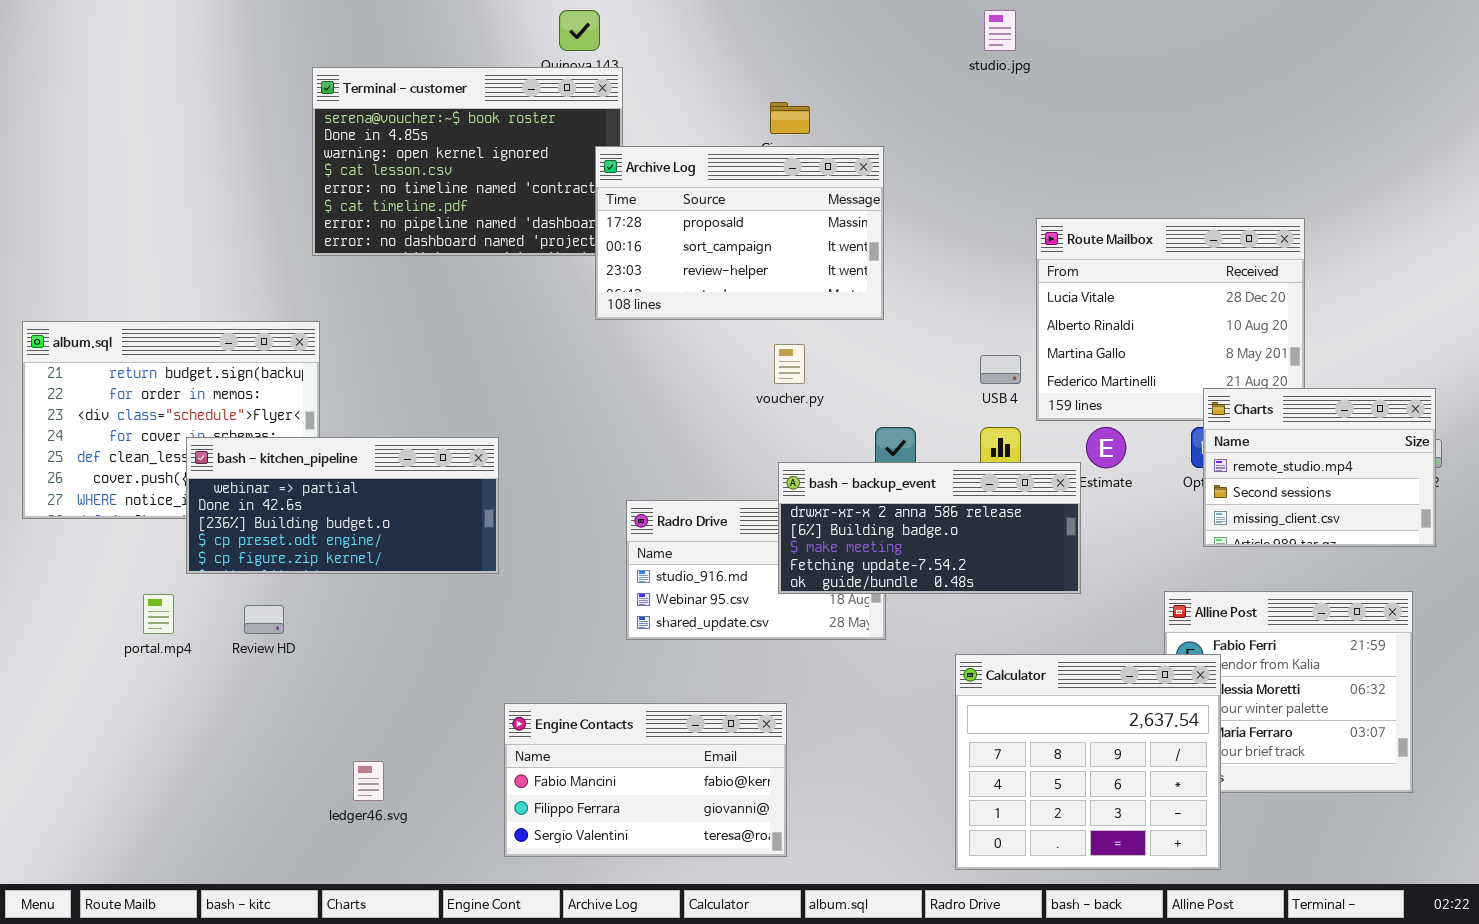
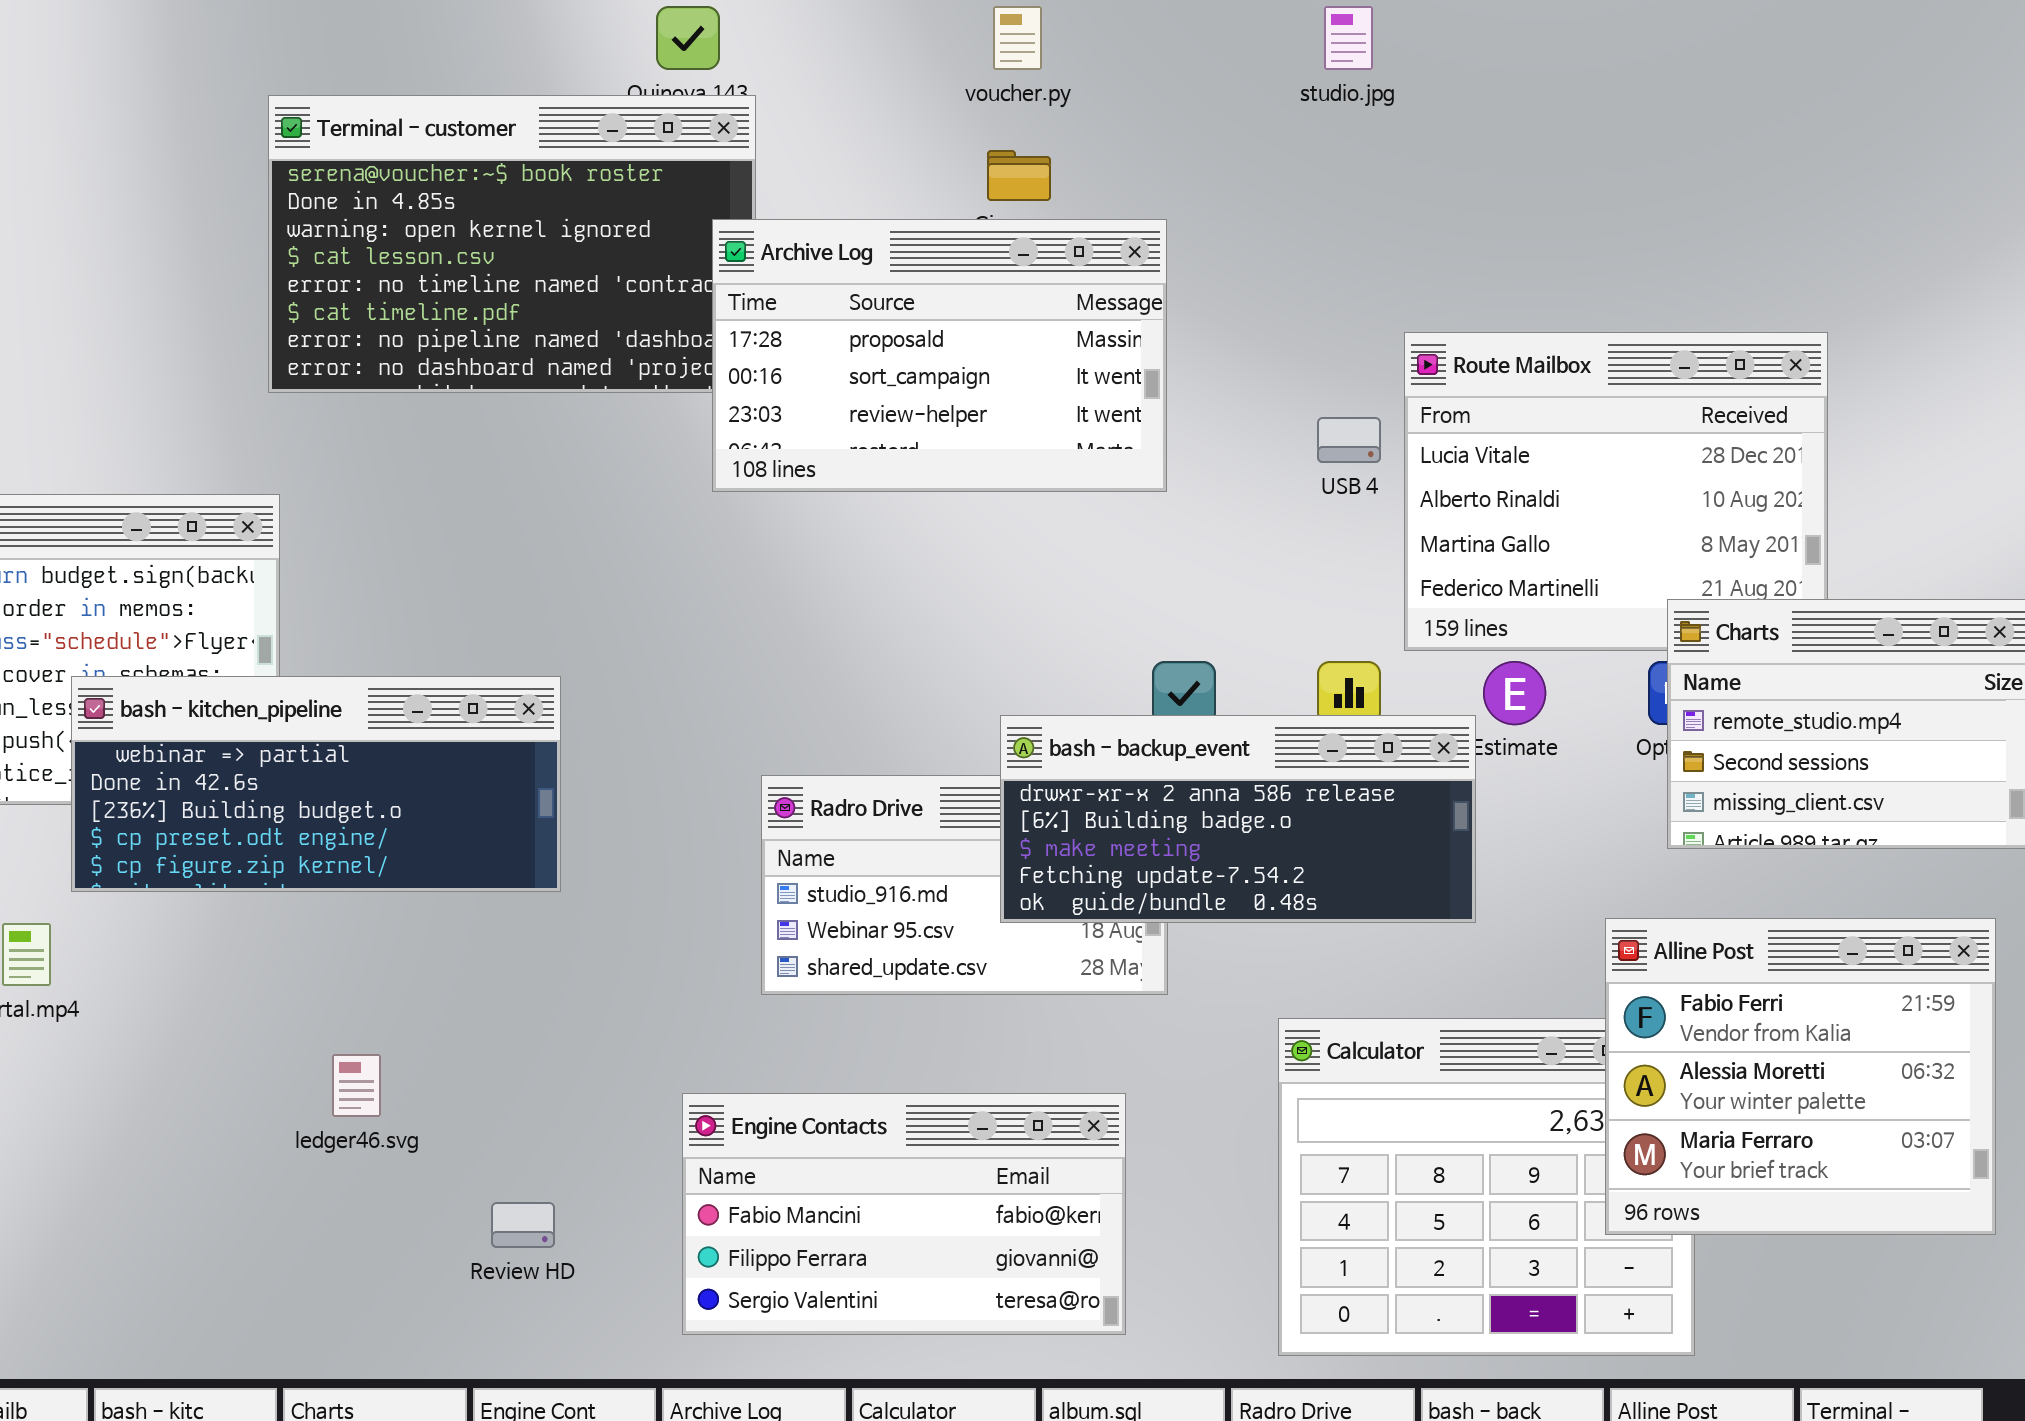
voucher.py: [774,344,805,384] -> [993,6,1042,70], moved
USB 4: [980,355,1021,384] -> [1317,417,1381,463], moved
Alline Post: [1164,591,1413,793] -> [1605,918,1996,1235], raised
Review HD: [244,605,284,634] -> [491,1202,555,1248], moved
Engine Contacts: [504,703,787,857] -> [682,1093,1126,1335], moved
ledger46.svg: [353,761,384,801] -> [332,1054,381,1117], moved

